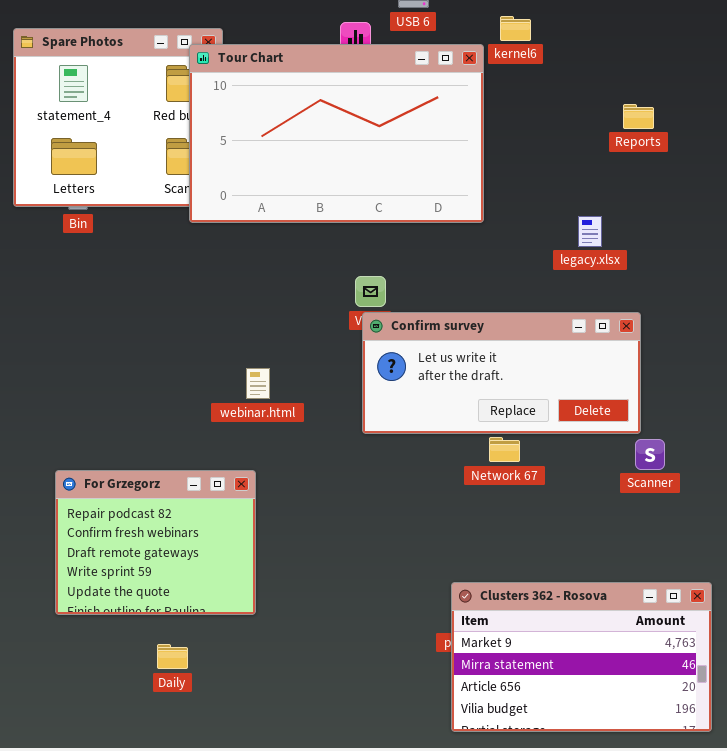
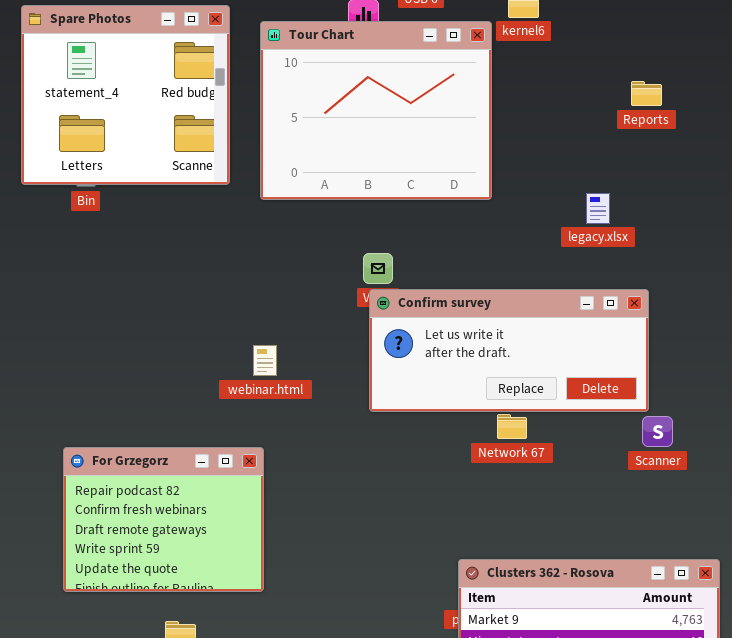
Tour Chart: [189,44,484,223] -> [260,21,492,200], resized

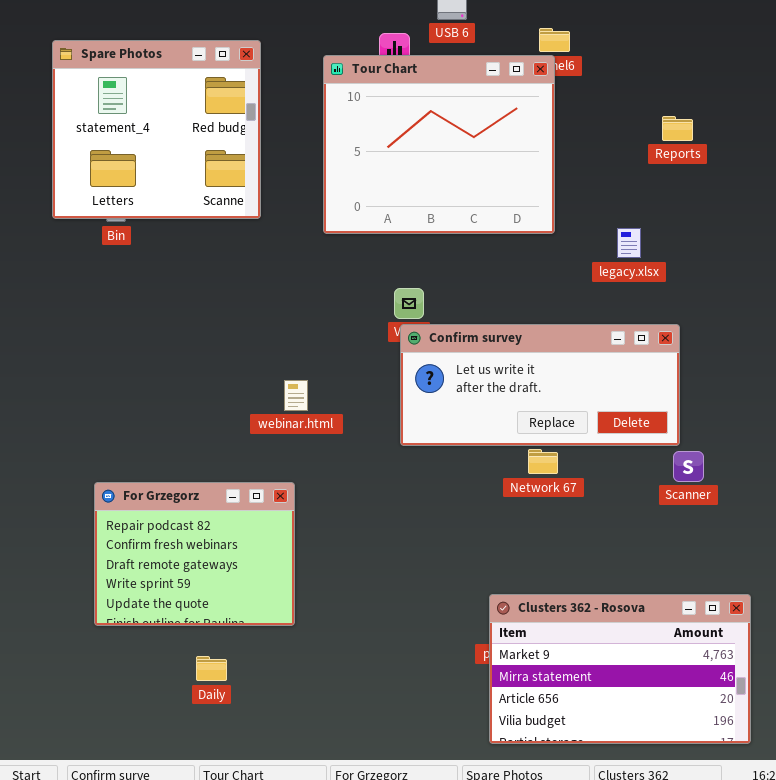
Tour Chart: [260,21,492,200] -> [323,55,555,234], moved

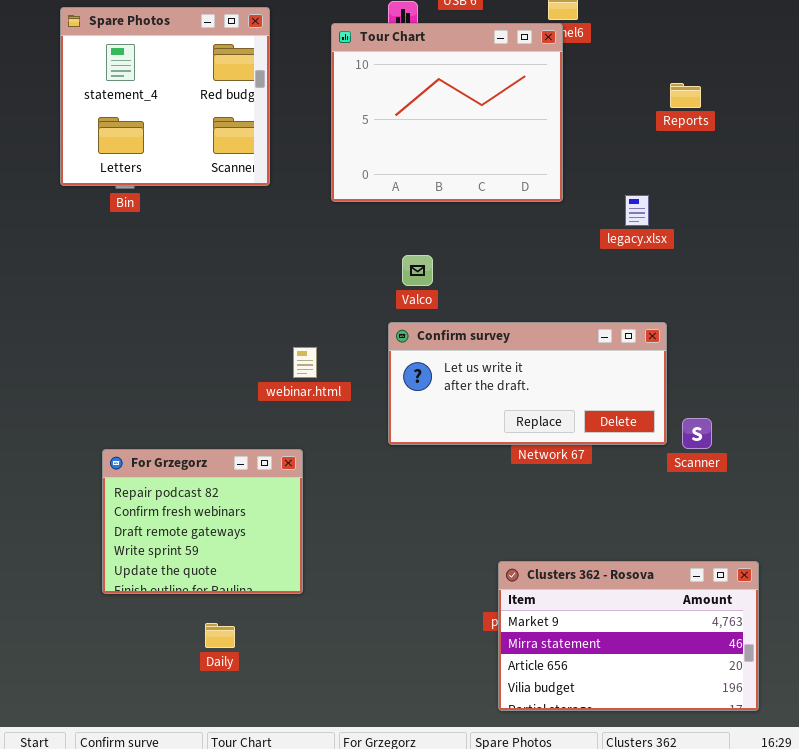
Confirm survey: [400,324,680,446] -> [388,322,667,445], moved

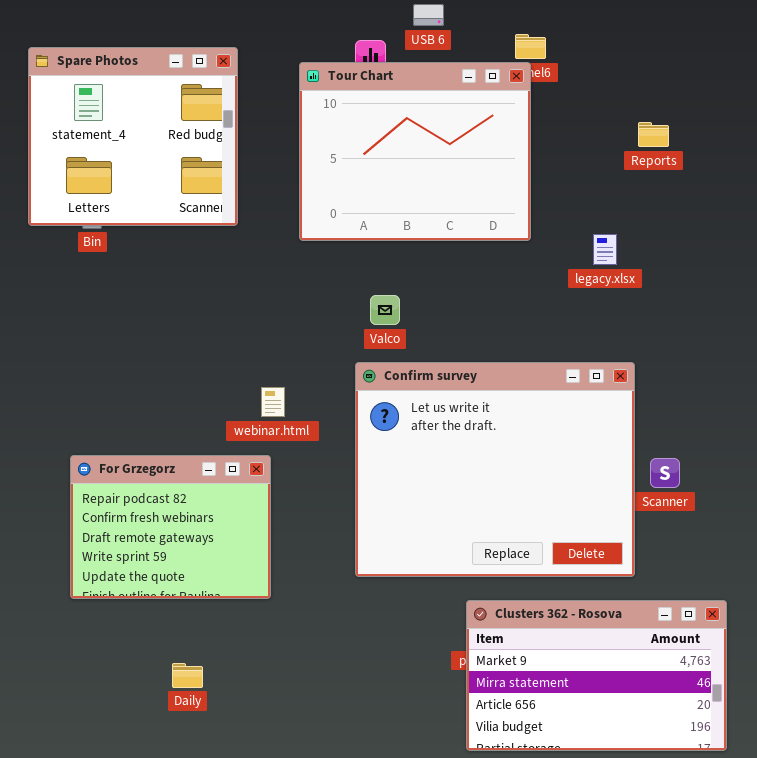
Confirm survey: [388,322,667,445] -> [355,362,635,577], resized
For Grzegorz: [102,449,303,594] -> [70,455,271,599], moved

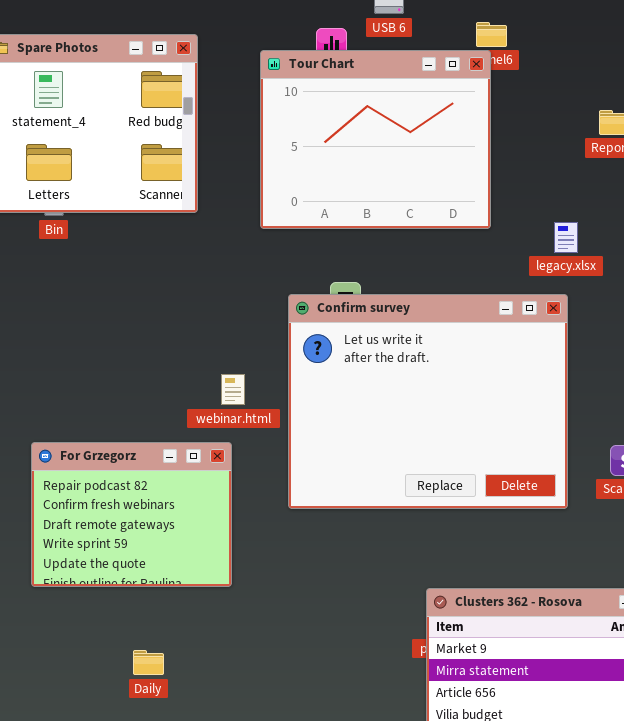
Confirm survey: [355,362,635,577] -> [288,294,568,509], moved

